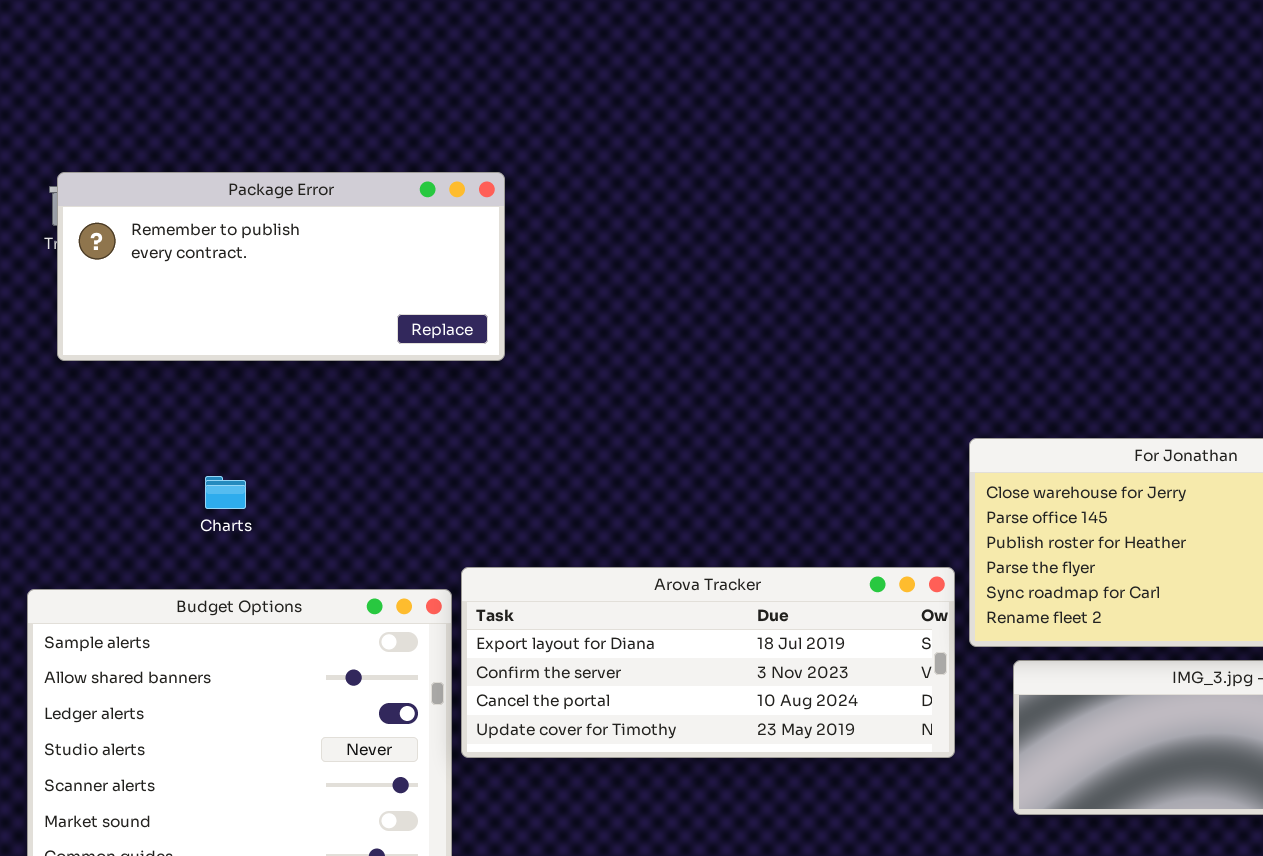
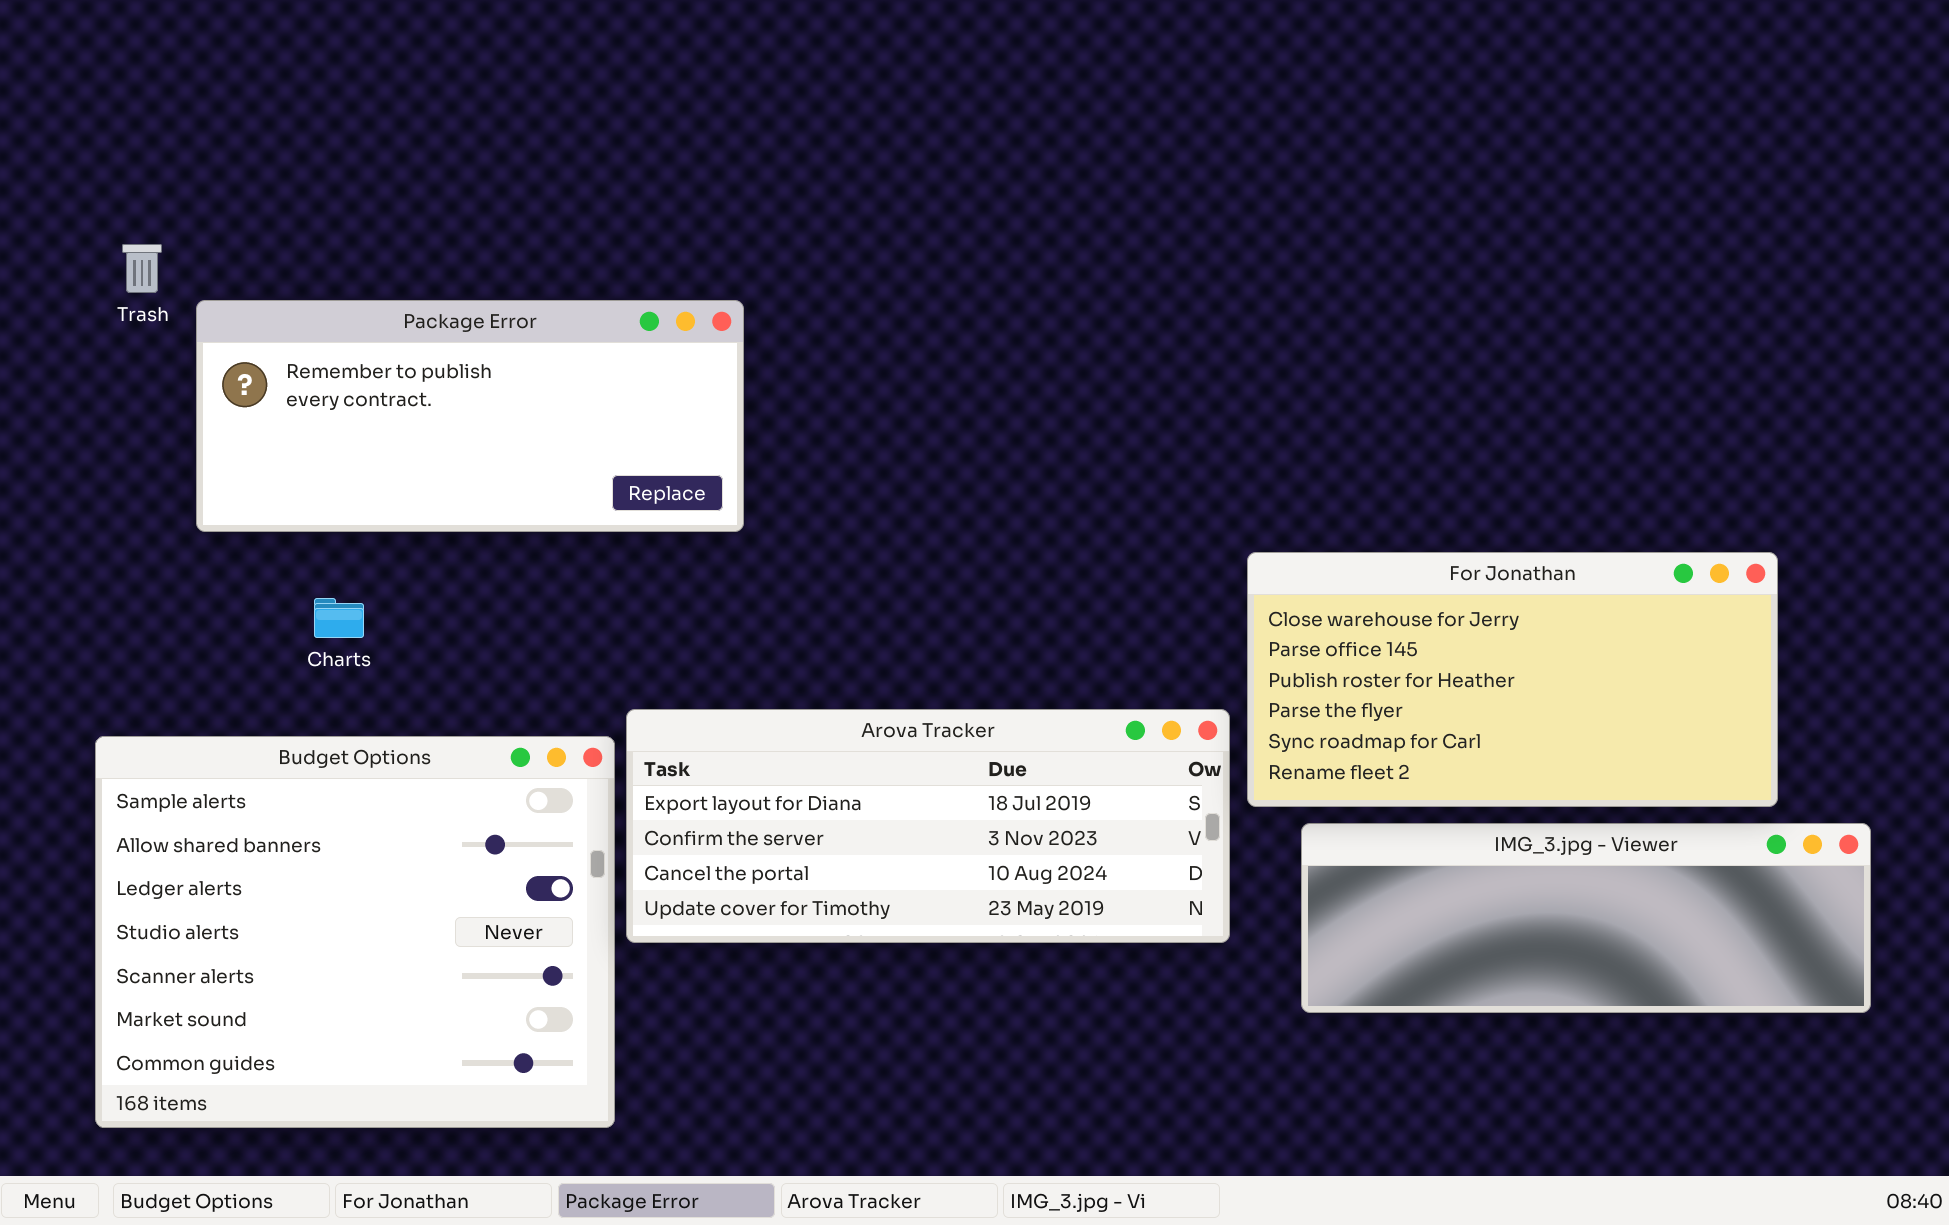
Package Error: [57,172,505,361] -> [196,300,744,532], moved

